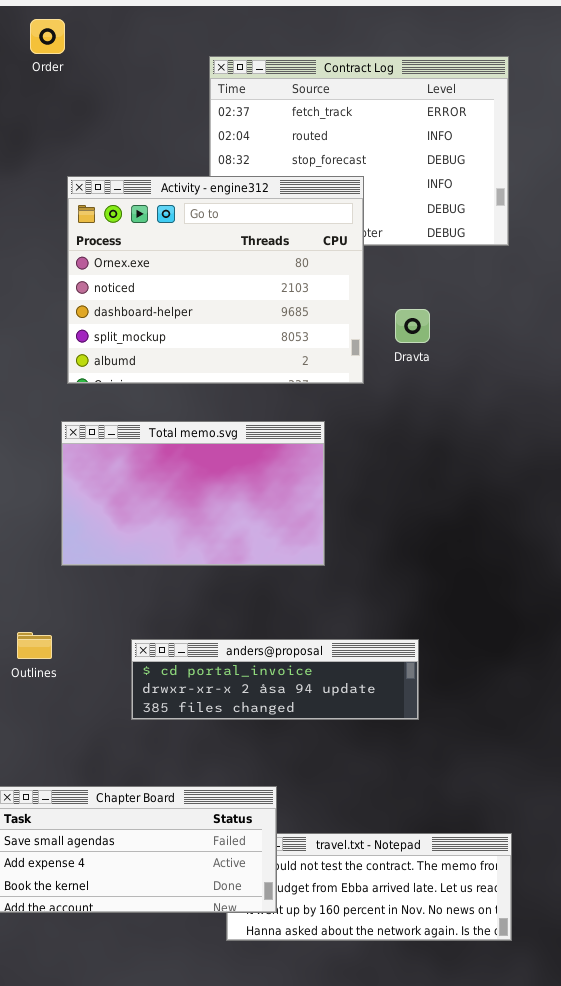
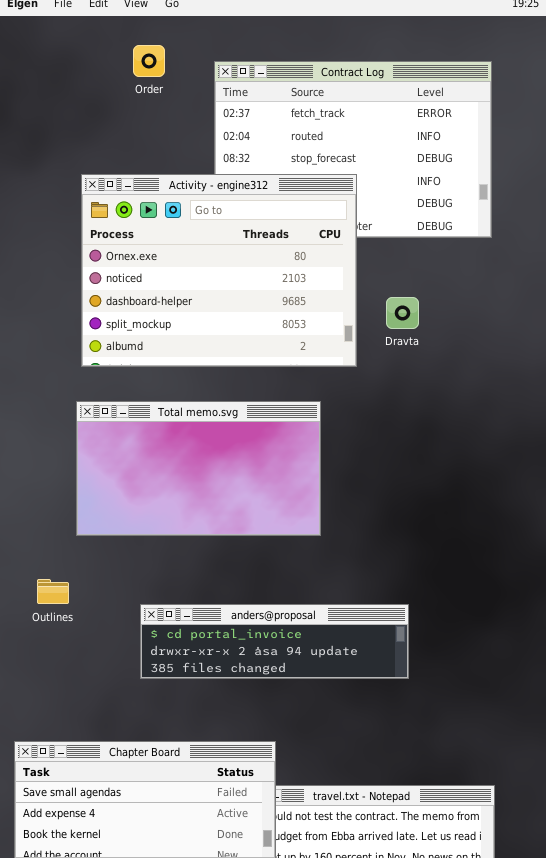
Order: [30,19,65,54] -> [133,45,165,77], moved
Outlines: [17,632,52,659] -> [37,579,69,604], moved

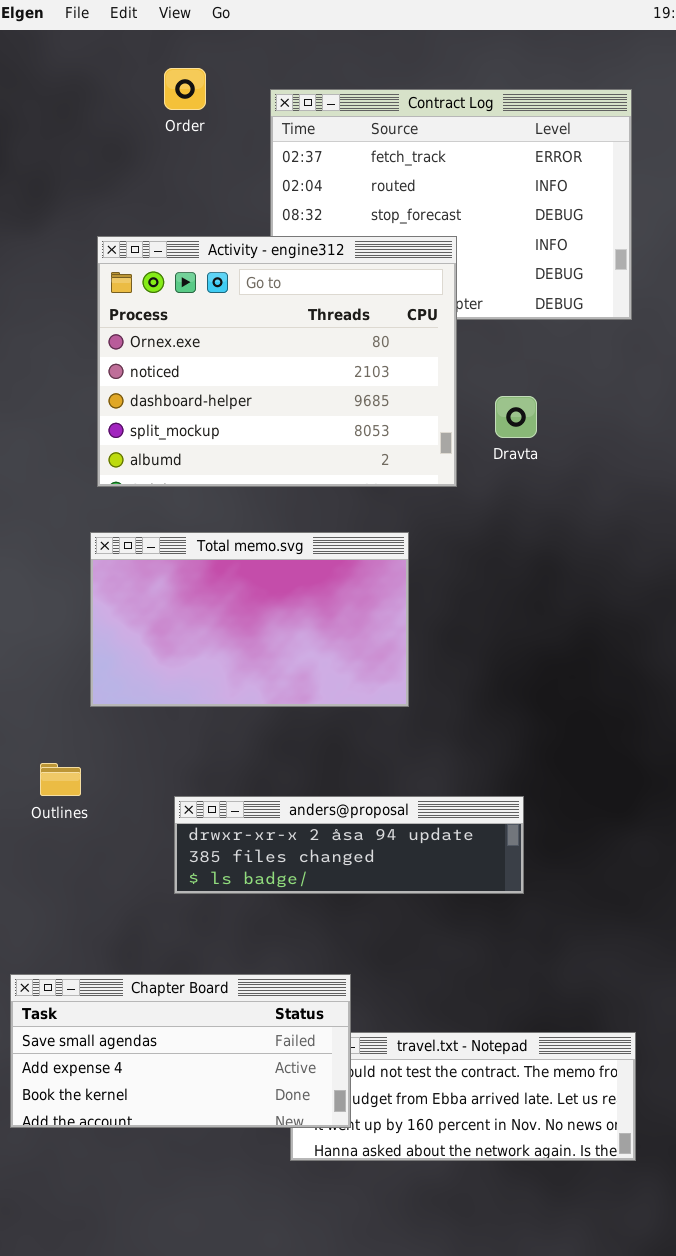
anders@proposal: [140,604,409,679] -> [174,796,524,894], scrolled down 1 row

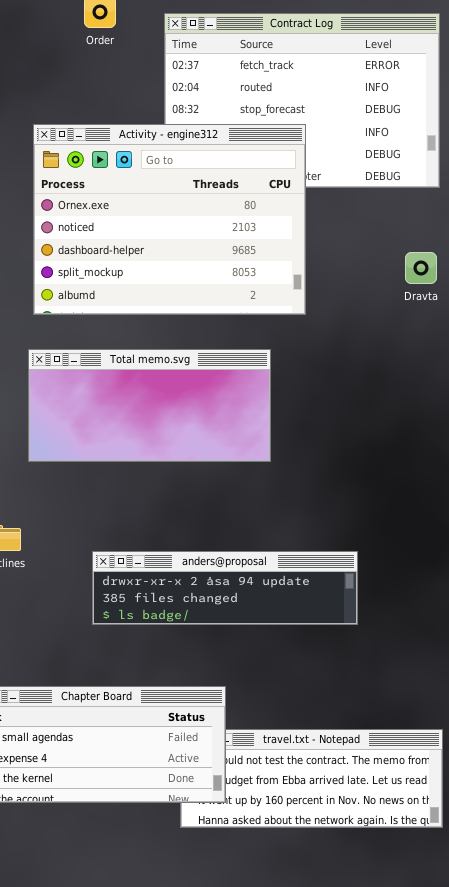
Dravta: [495,396,537,438] -> [405,252,437,284], moved
Total memo.svg: [90,532,409,707] -> [28,349,271,462], resized

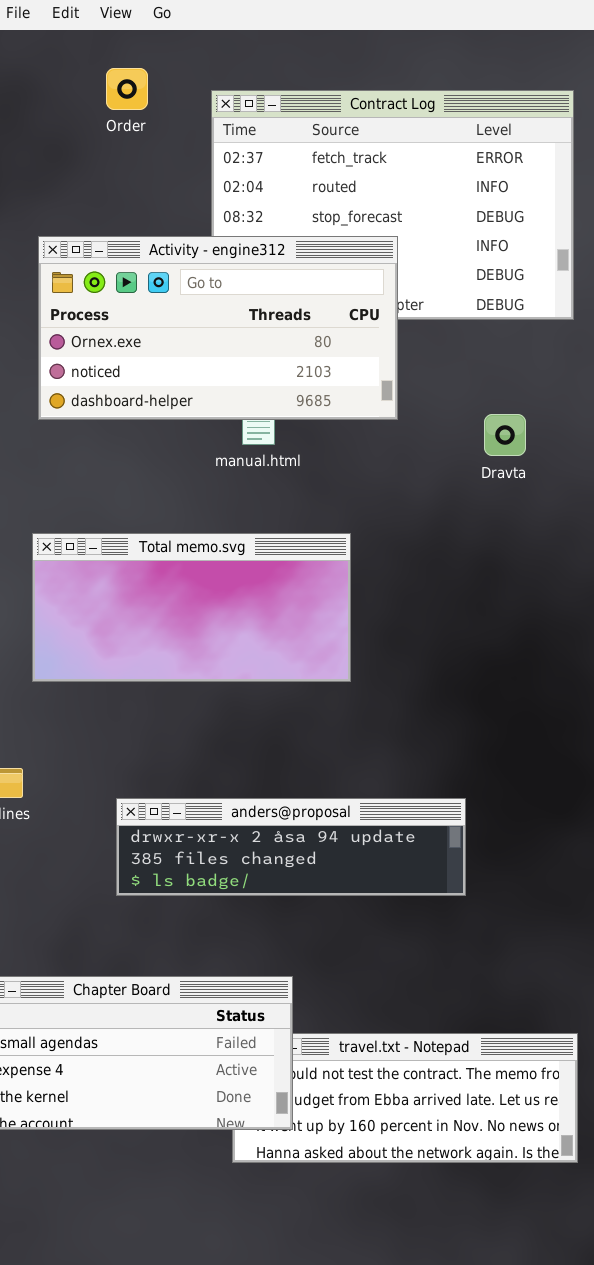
Activity - engine312: [33,124,306,315] -> [38,236,398,420], resized
Dravta: [405,252,437,284] -> [484,414,526,456], moved

